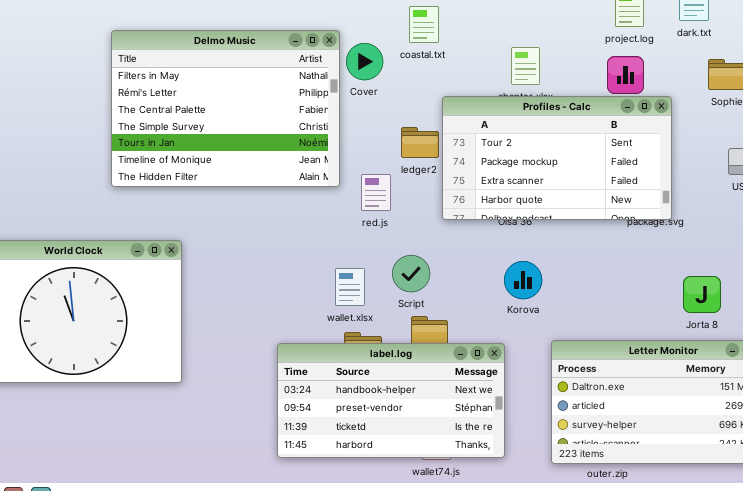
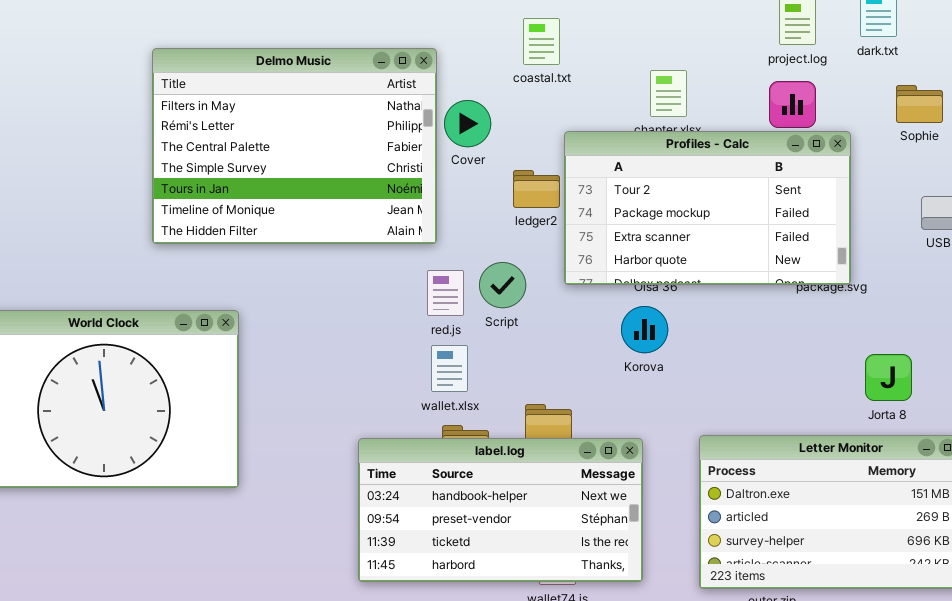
Cover: [346,43,383,80] -> [444,100,491,147], moved
red.js: [361,174,391,211] -> [427,270,464,316], moved
Script: [392,255,430,292] -> [479,262,526,308], moved
Korova: [504,261,542,299] -> [621,306,668,353], moved

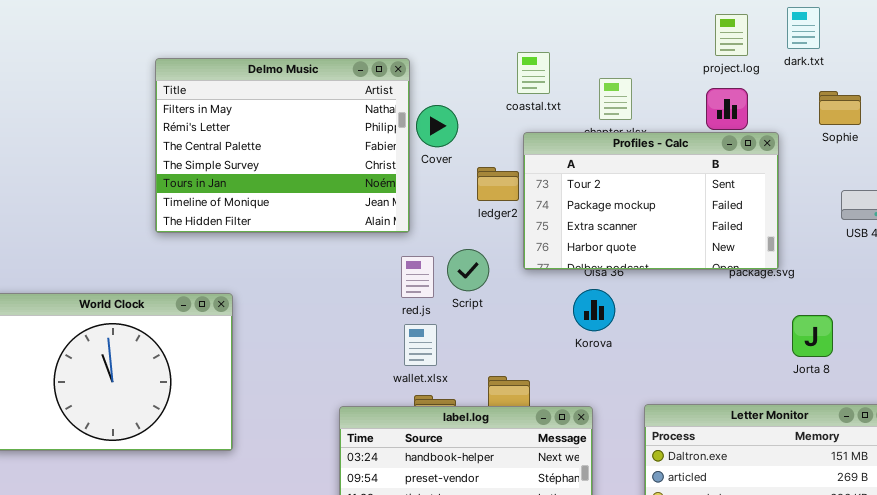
coastal.txt: [523,18,560,65] -> [517,52,550,94], moved
Jorta 8: [865,354,912,401] -> [792,315,833,357], moved

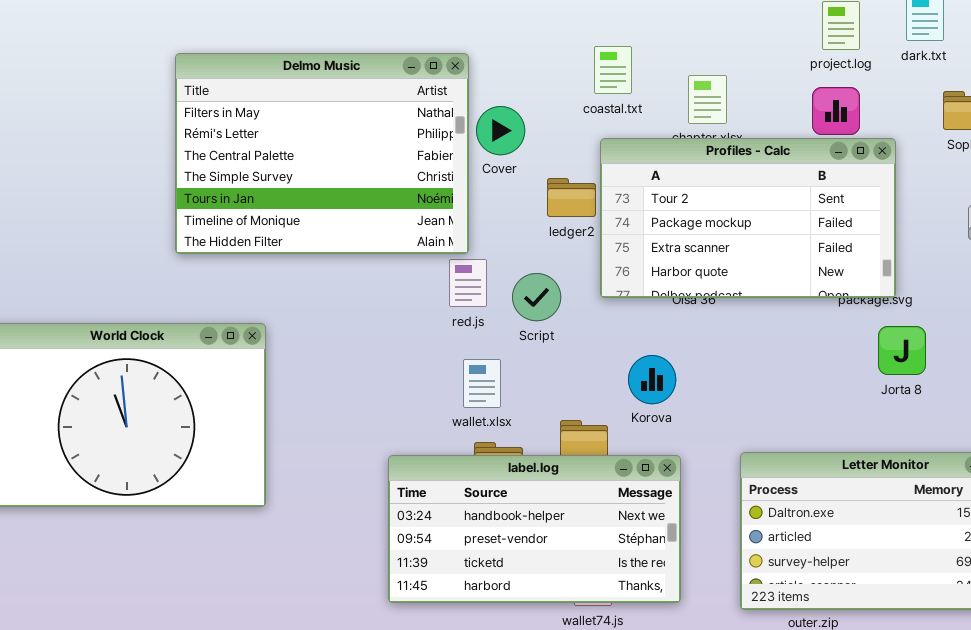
red.js: [401,256,434,298] -> [449,259,487,307], moved
Korova: [573,289,615,331] -> [628,355,676,404], moved
Jorta 8: [792,315,833,357] -> [878,326,926,375], moved

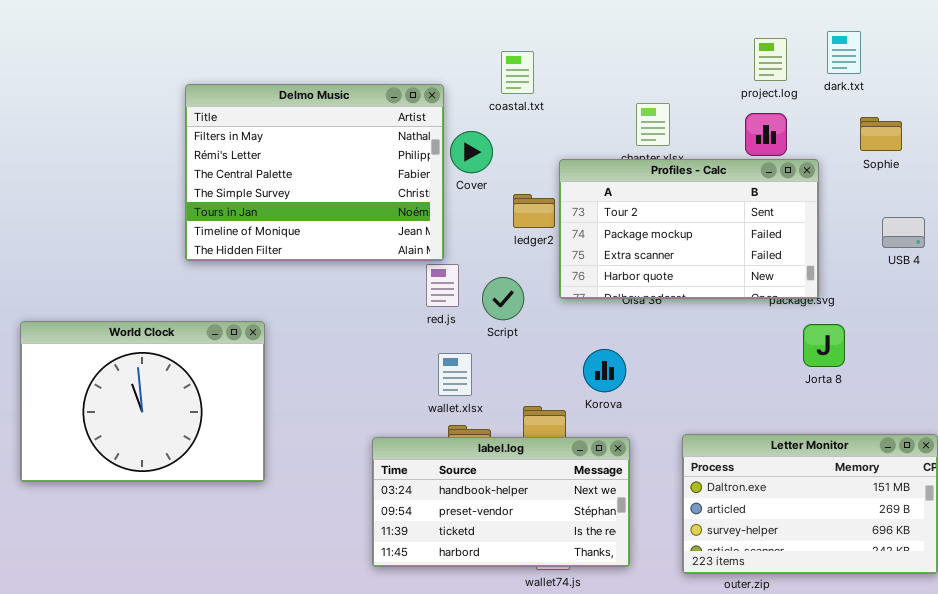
coastal.txt: [594,46,632,94] -> [501,51,534,94], moved

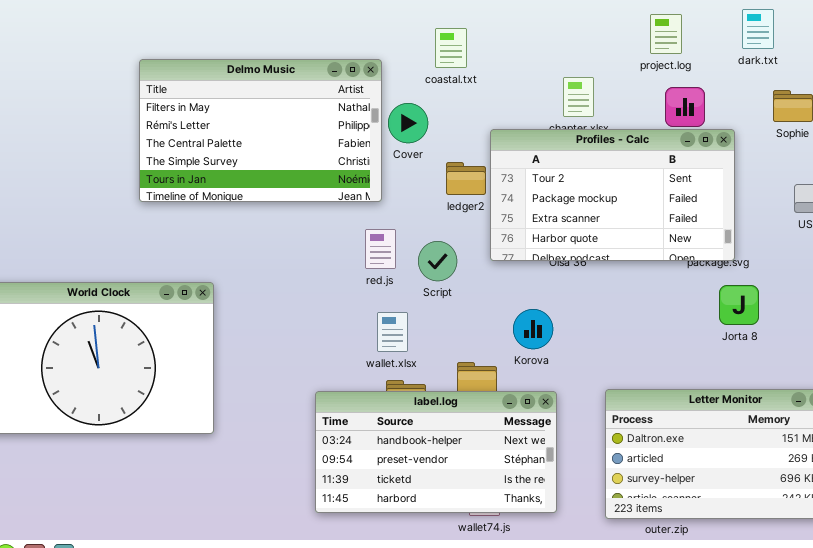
project.log: [754,38,787,81] -> [650,14,682,54], moved
Delmo Music: [185,84,444,261] -> [139,59,382,202], resized

